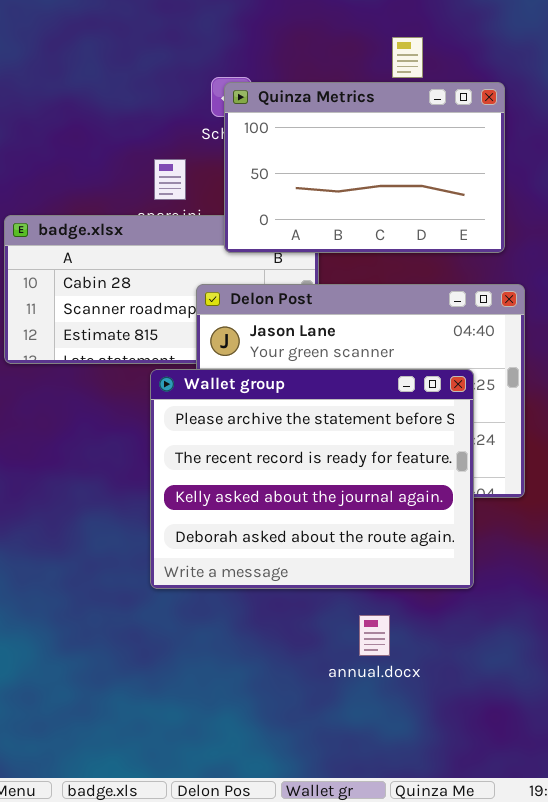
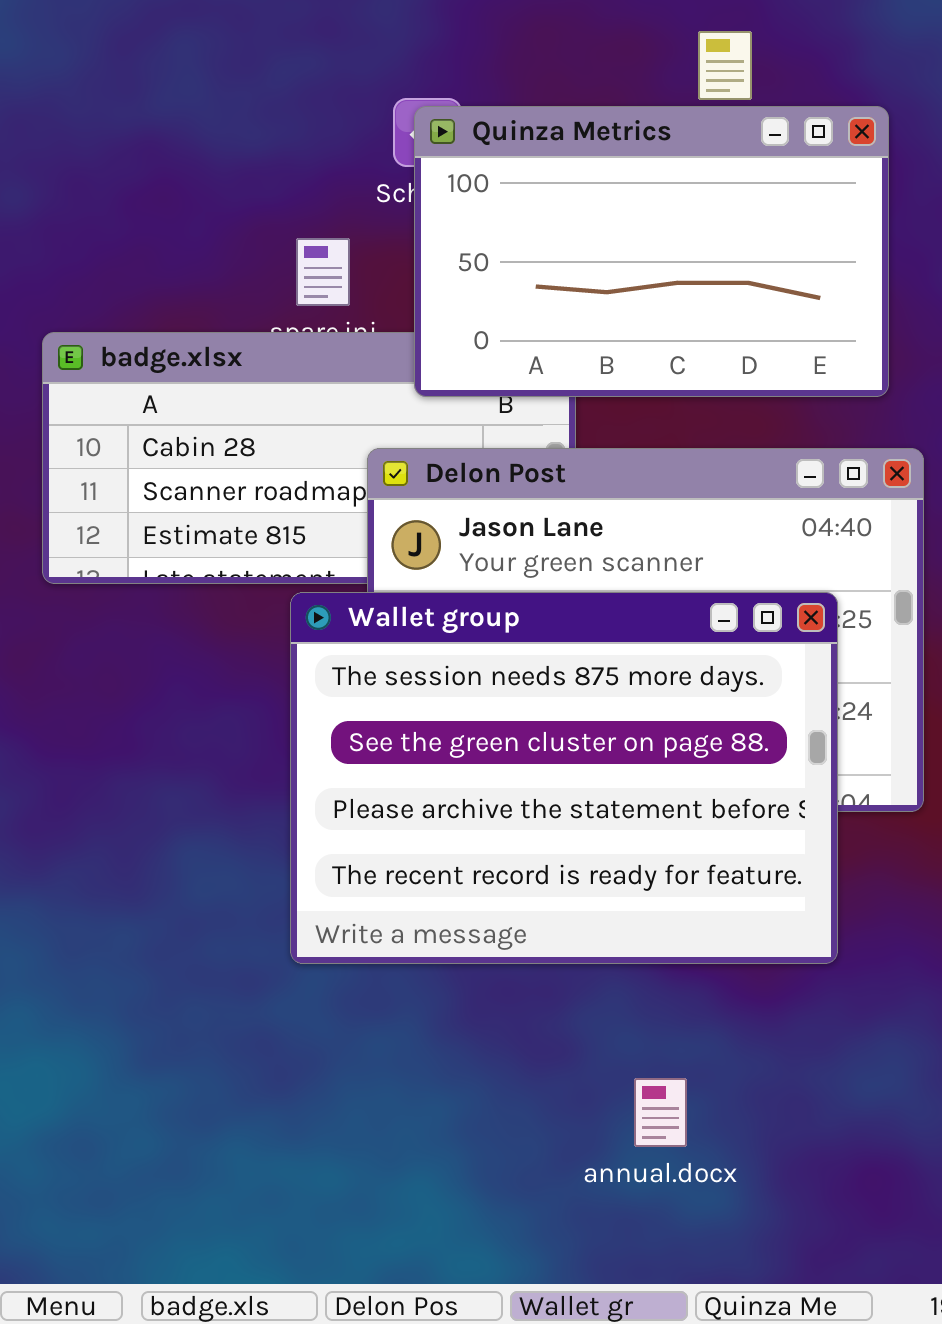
Wallet group: [150,369,474,589] -> [290,592,838,964], scrolled up 2 rows
annual.docx: [359,615,390,656] -> [634,1078,687,1147], moved

